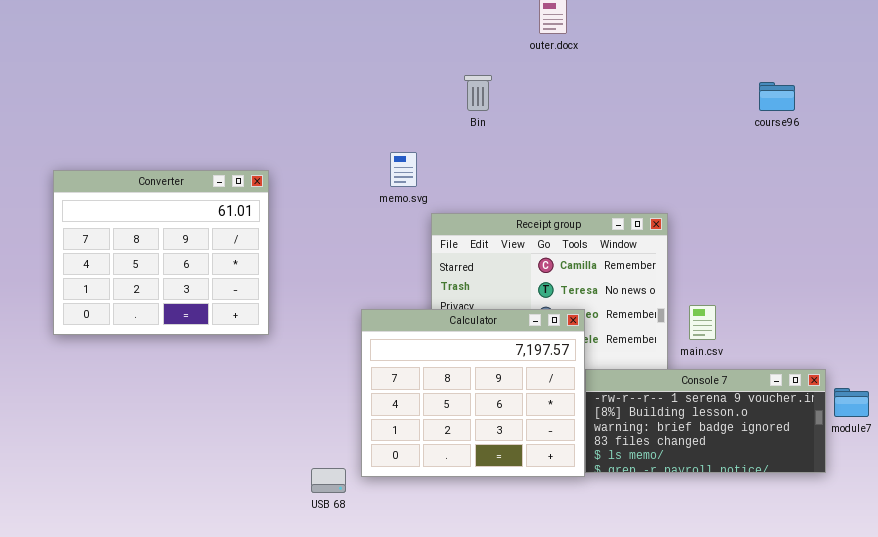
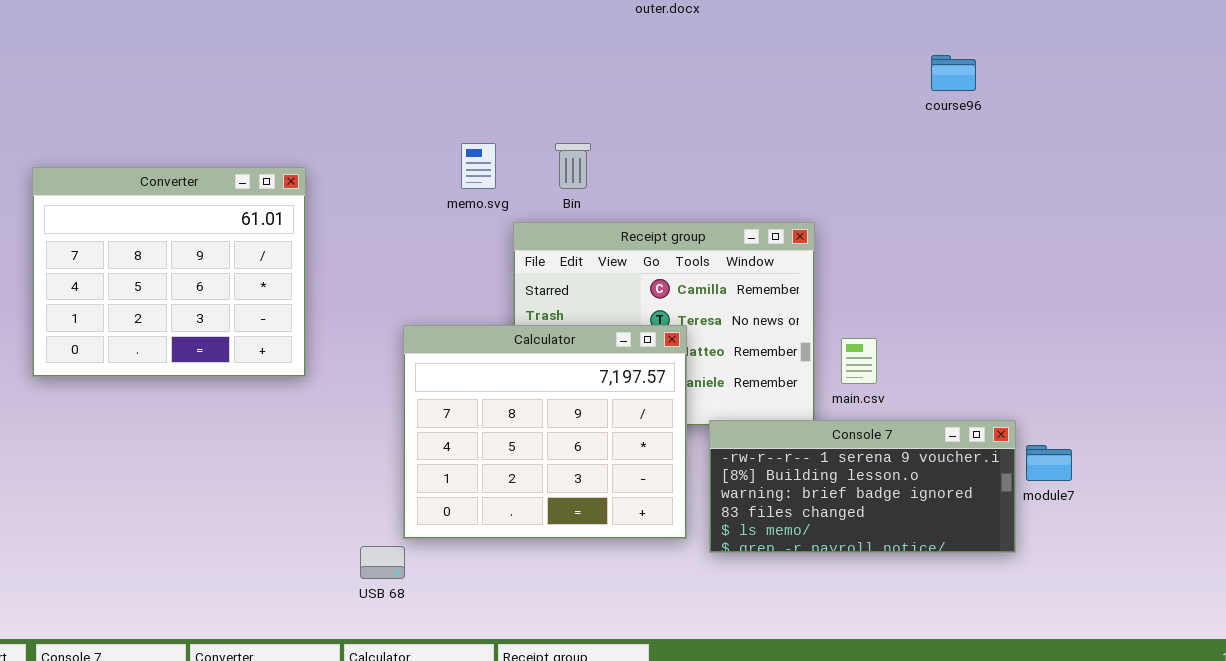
Bin: [464,75,492,111] -> [555,143,591,189], moved
Calculator: [361,309,585,477] -> [403,325,687,539], moved

